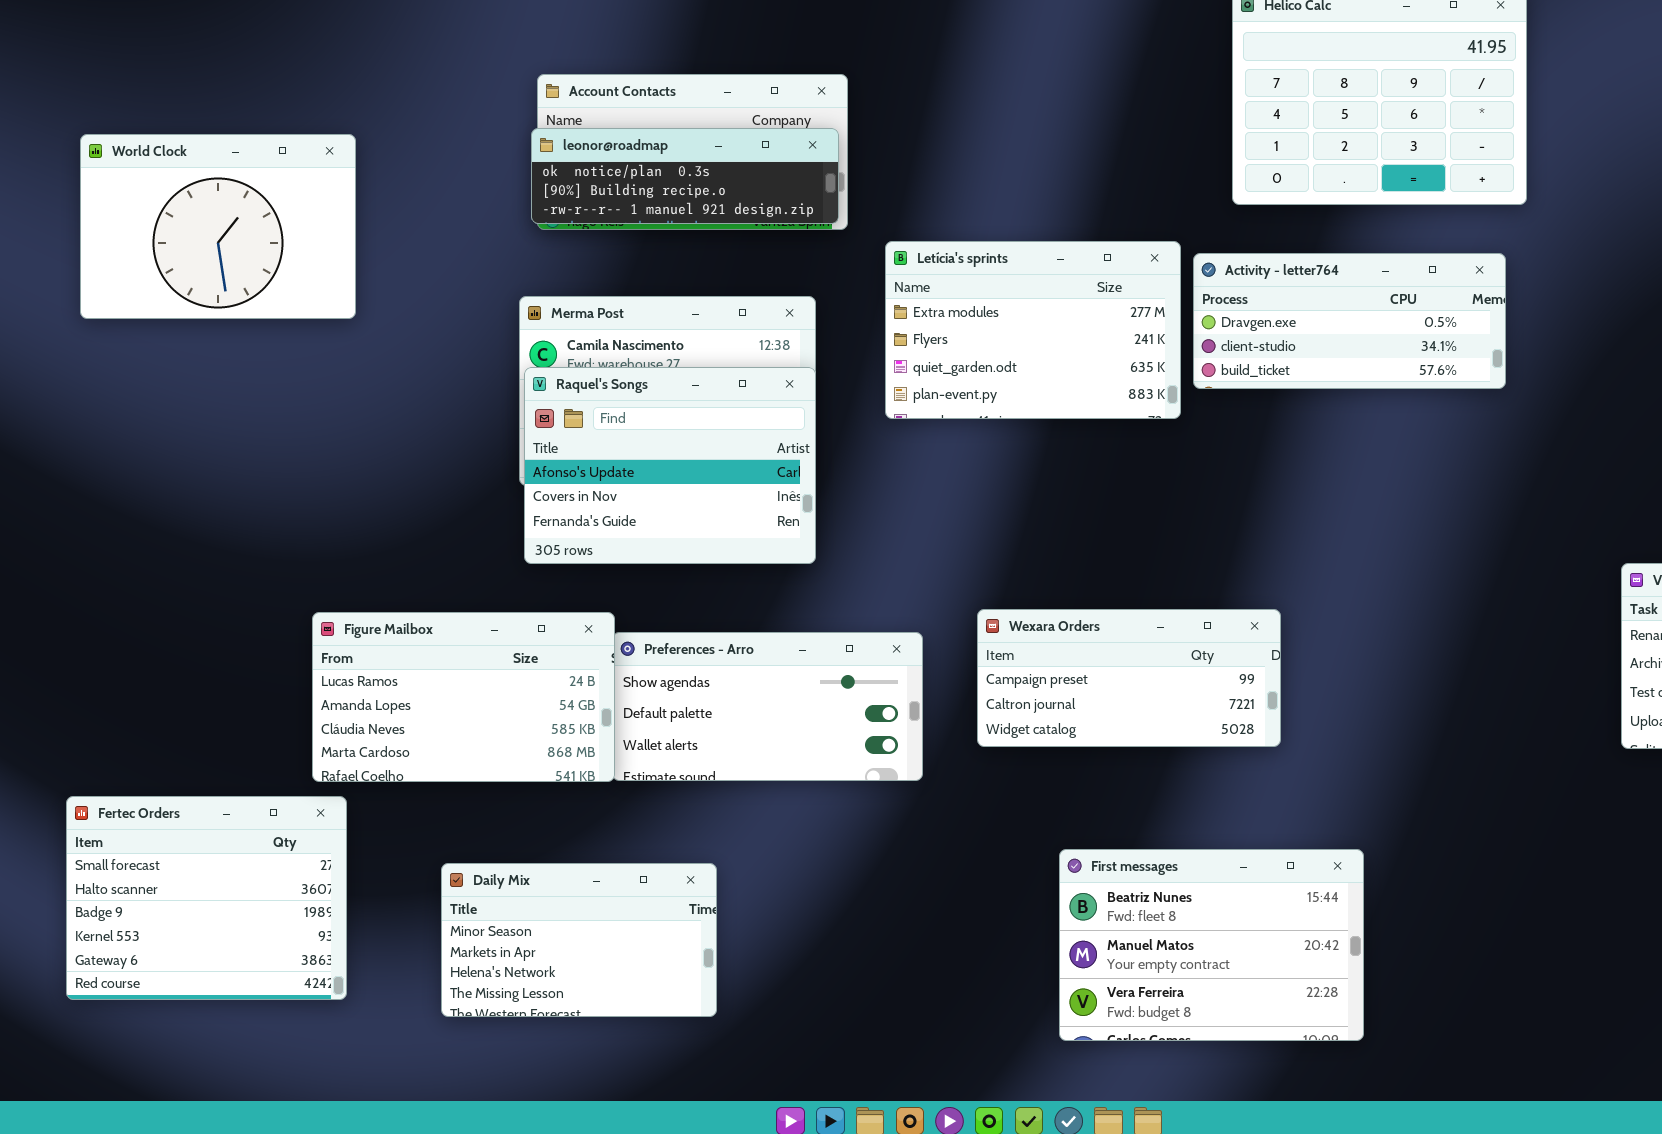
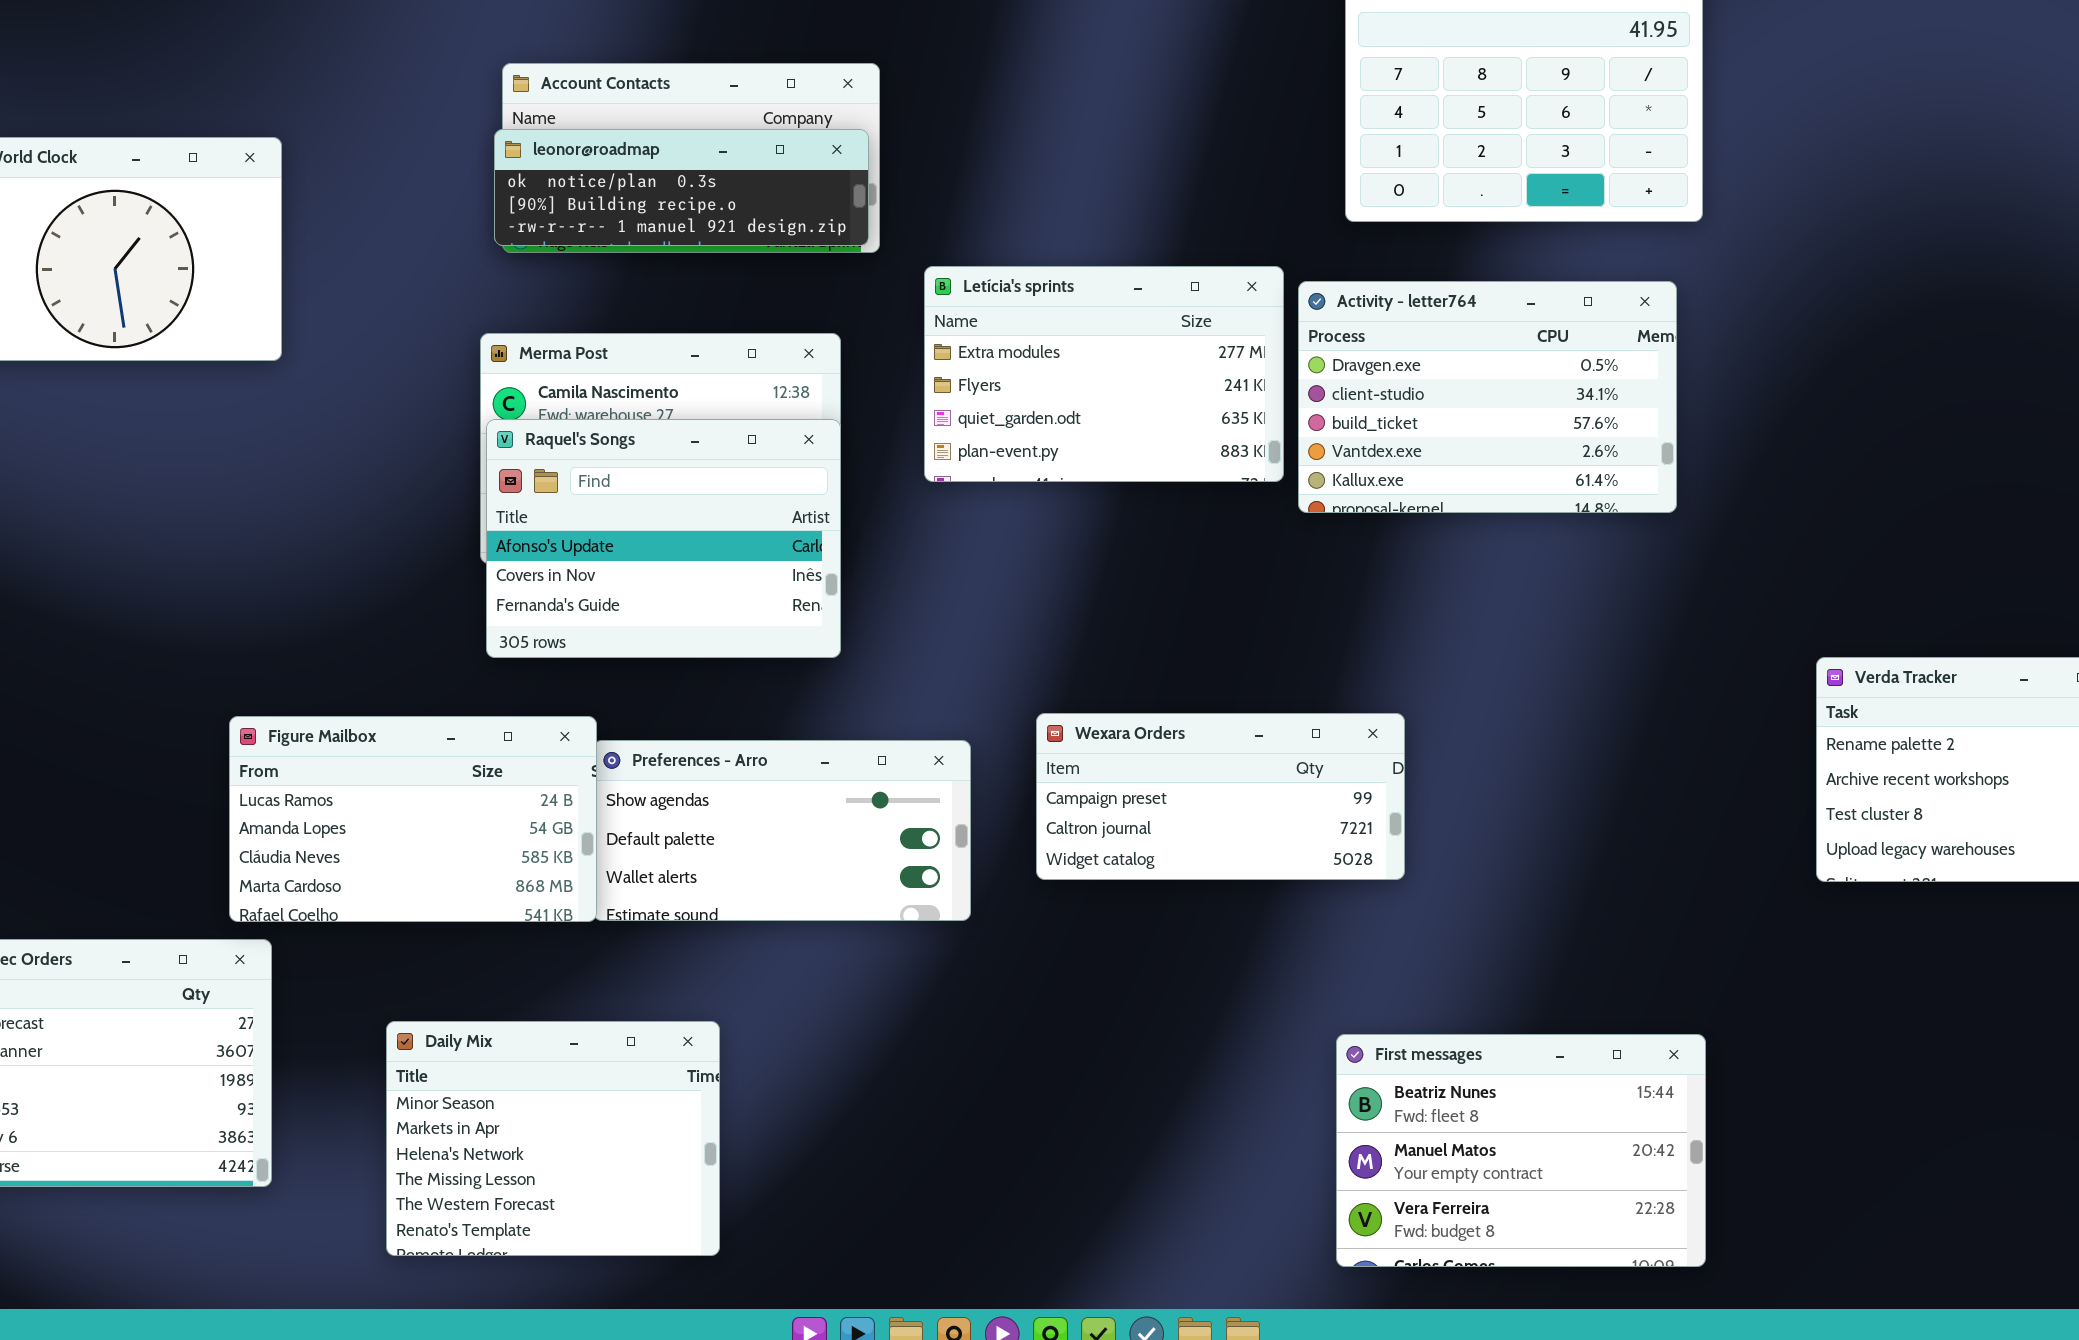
Activity - letter764: [1193,253,1506,389] -> [1298,281,1677,513], resized
First messages: [1059,849,1364,1041] -> [1336,1034,1706,1267], moved
Daily Mix: [441,863,717,1017] -> [386,1021,720,1256], resized

